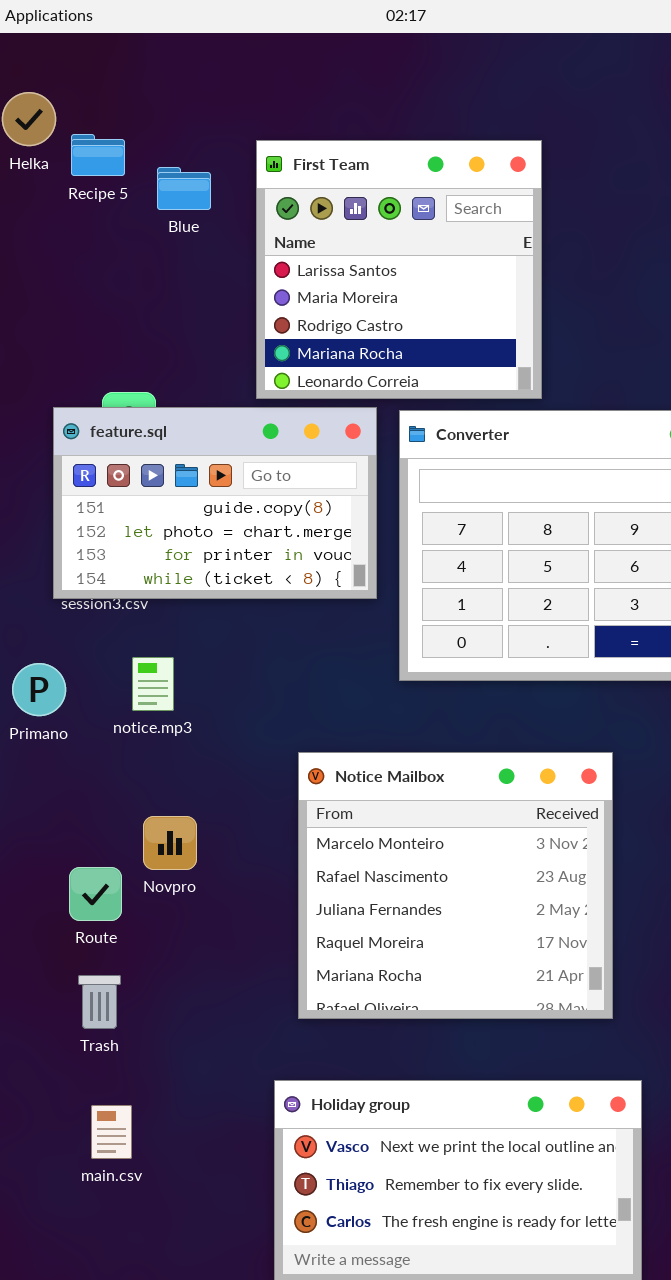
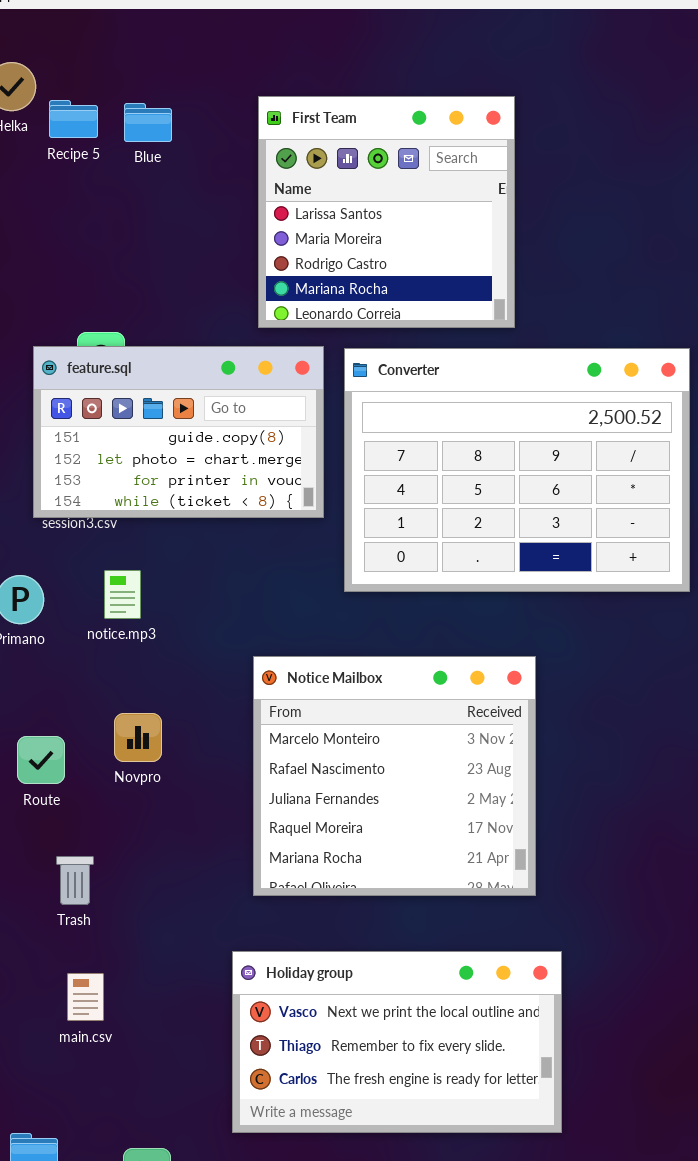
First Team: [256,140,542,399] -> [258,96,515,328], moved
Blue: [157,167,211,210] -> [124,103,172,142], moved
Route: [69,867,122,921] -> [17,736,65,784], moved

